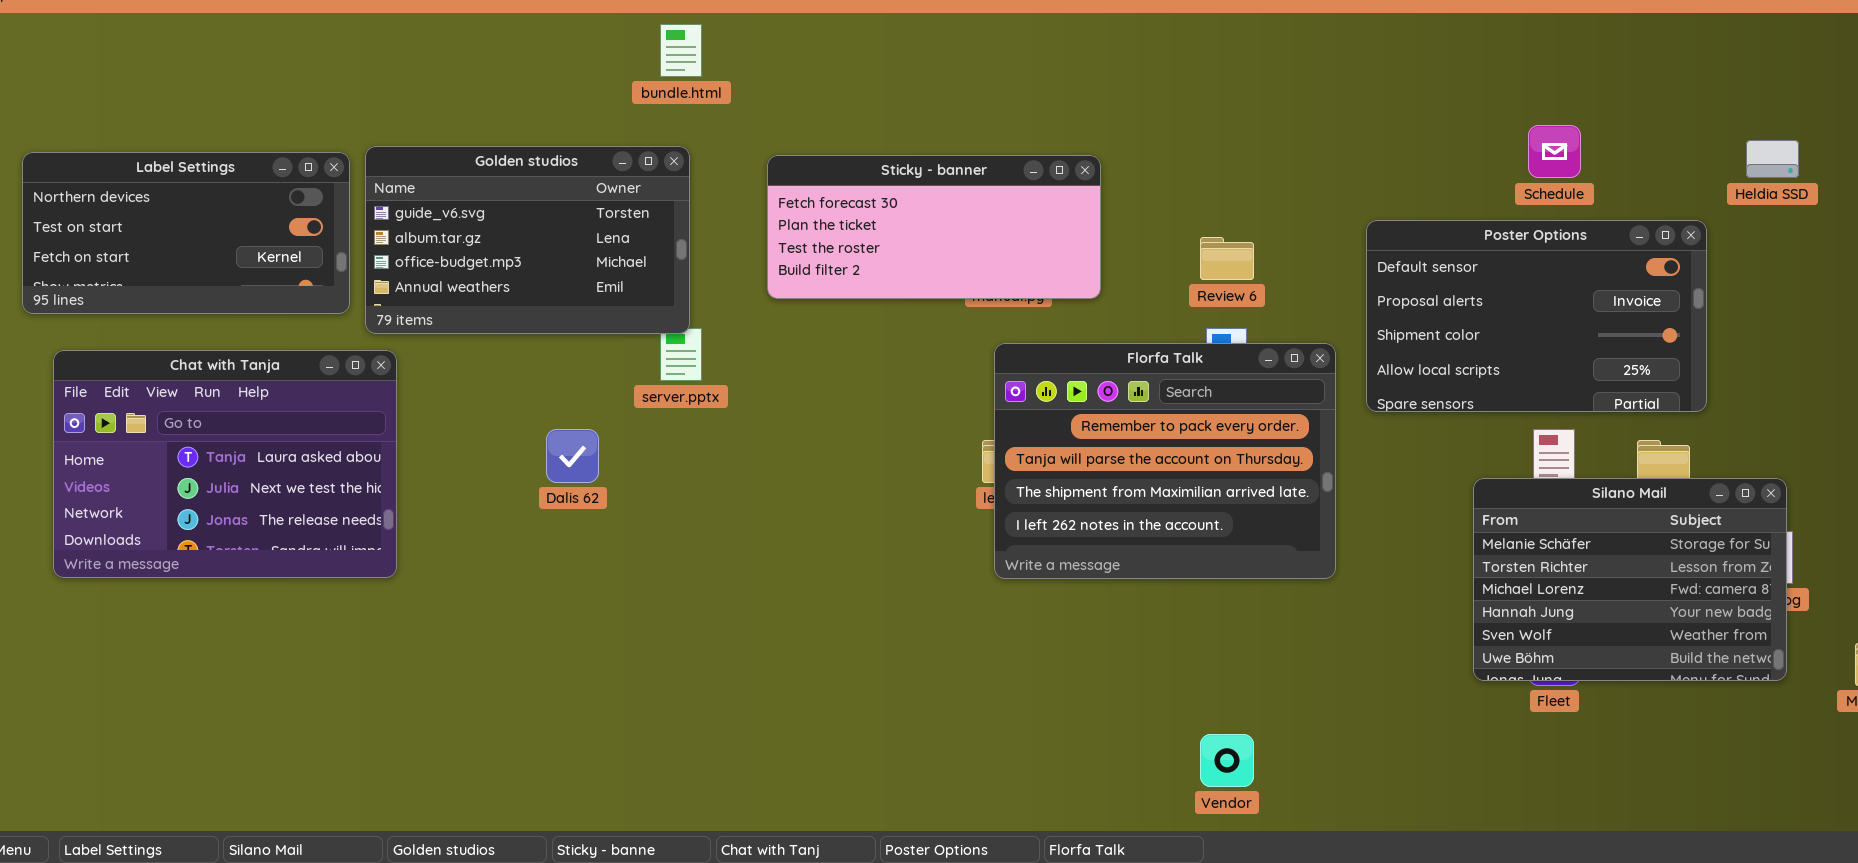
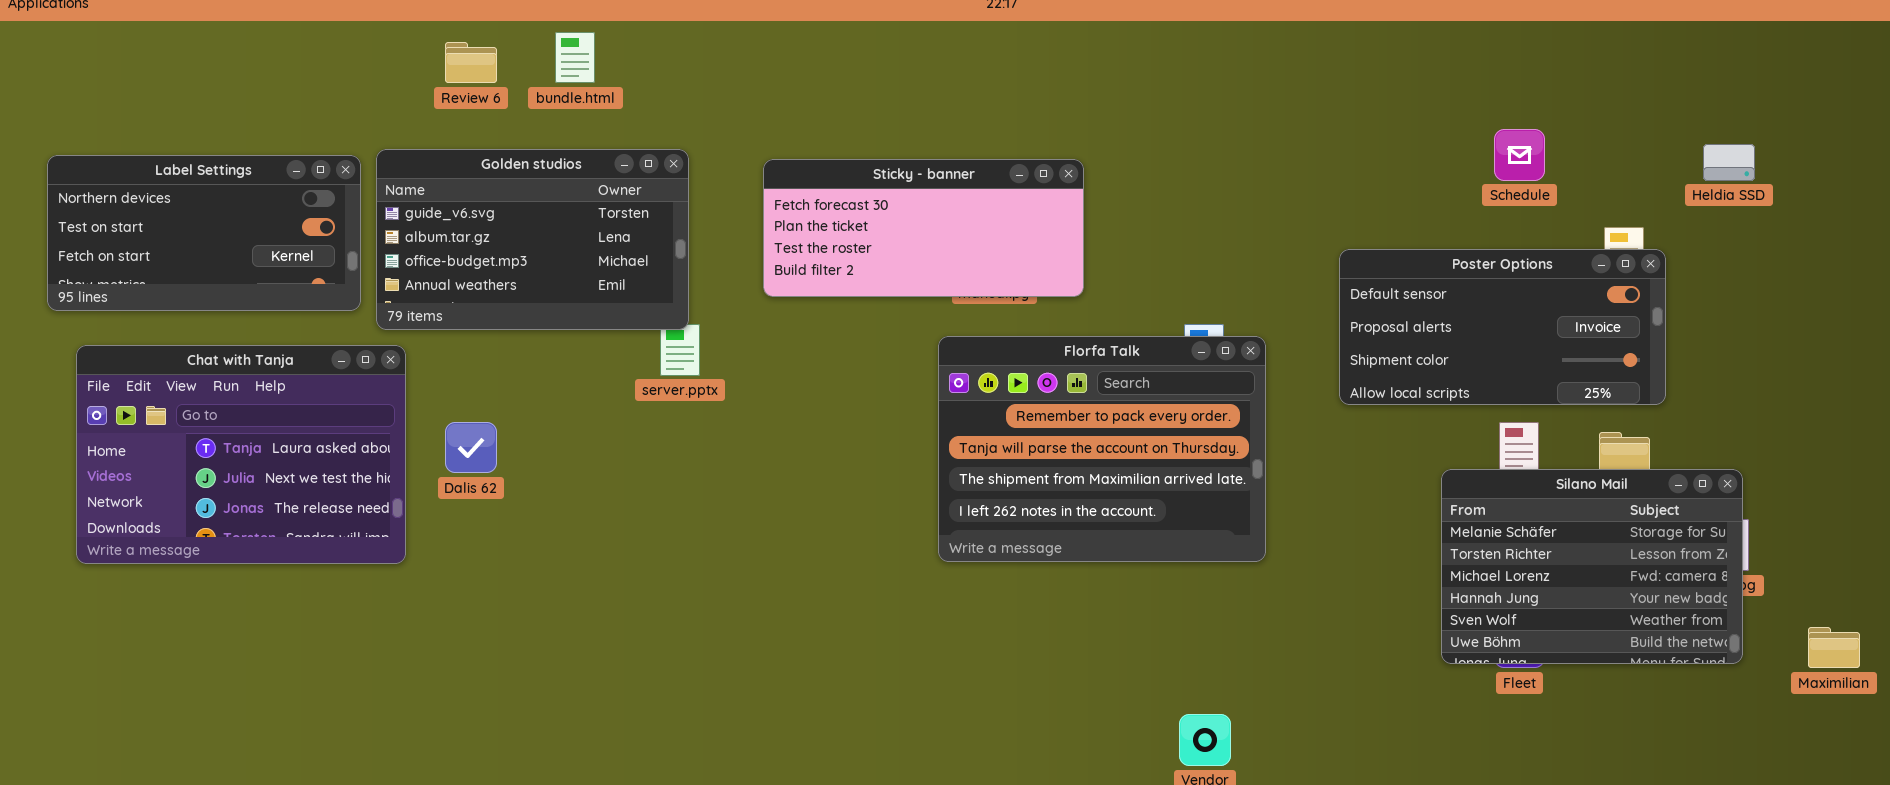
bundle.html: [660,24,702,77] -> [555,32,595,83], moved
Poster Options: [1366,220,1707,412] -> [1339,249,1666,405], resized
Review 6: [1200,237,1254,280] -> [445,42,497,83], moved
Florfa Talk: [994,343,1336,579] -> [938,336,1266,562], moved
Dalis 62: [546,429,599,483] -> [445,422,497,473], moved

